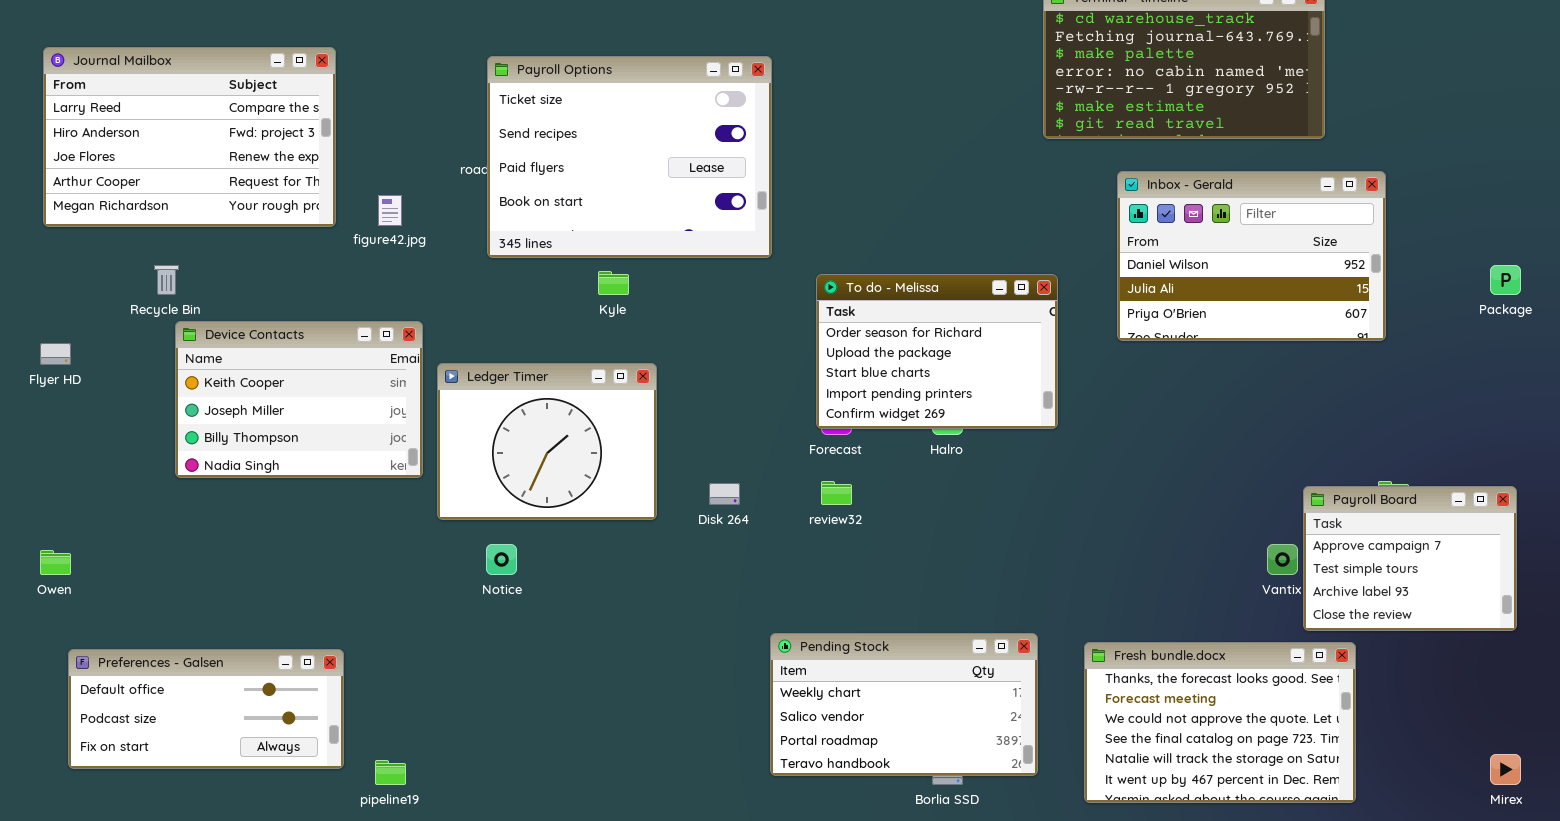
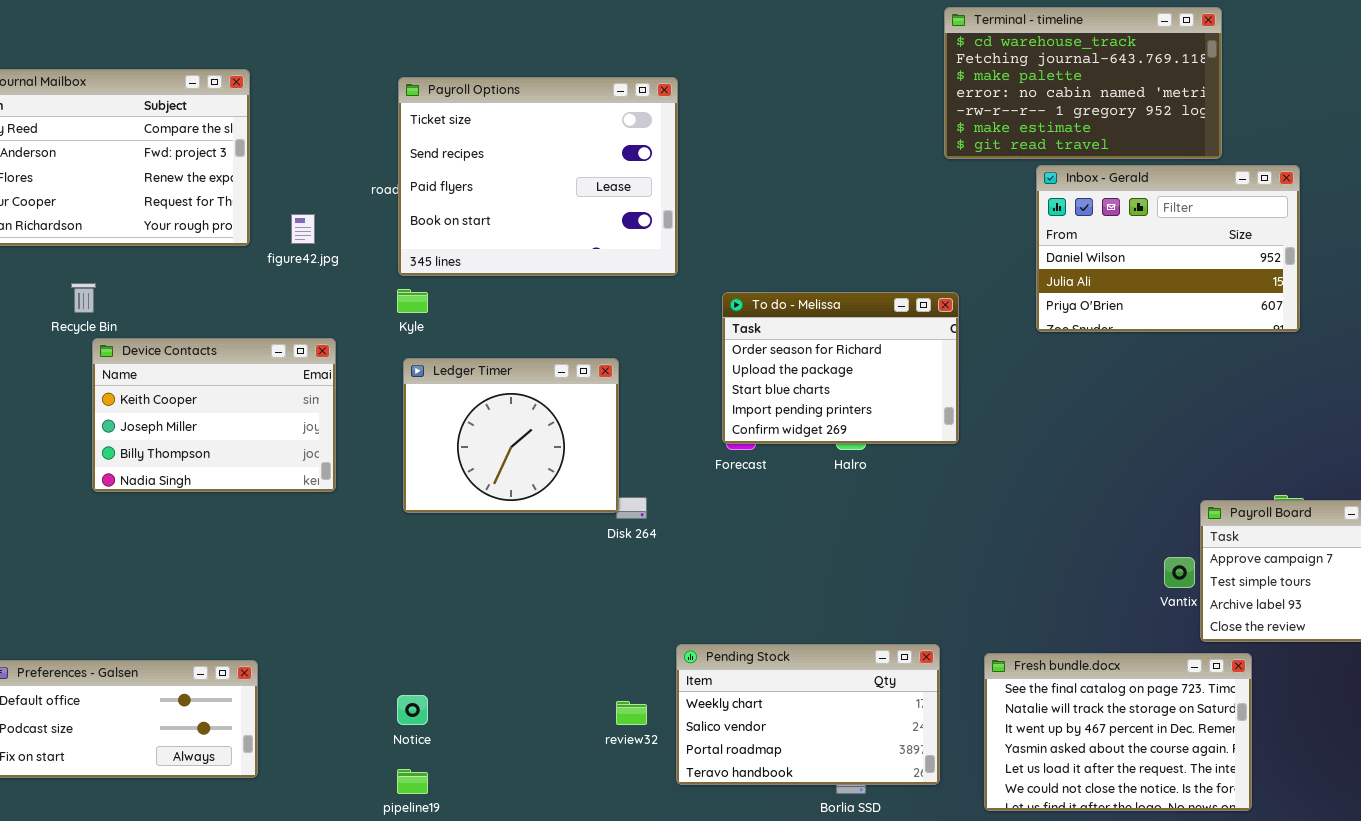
Inbox - Gerald: [1117,171,1386,341] -> [1036,165,1300,332], moved
Kyle: [598,271,629,295] -> [397,289,428,313], moved
Ledger Timer: [437,363,657,520] -> [403,358,619,513], moved
review32: [821,481,852,505] -> [616,701,647,725], moved
Notice: [486,544,517,575] -> [397,695,428,725], moved
Fresh bundle.docx: [1084,642,1356,803] -> [984,653,1252,811], scrolled down 3 rows
pipeline19: [375,760,406,785] -> [397,769,428,794], moved

